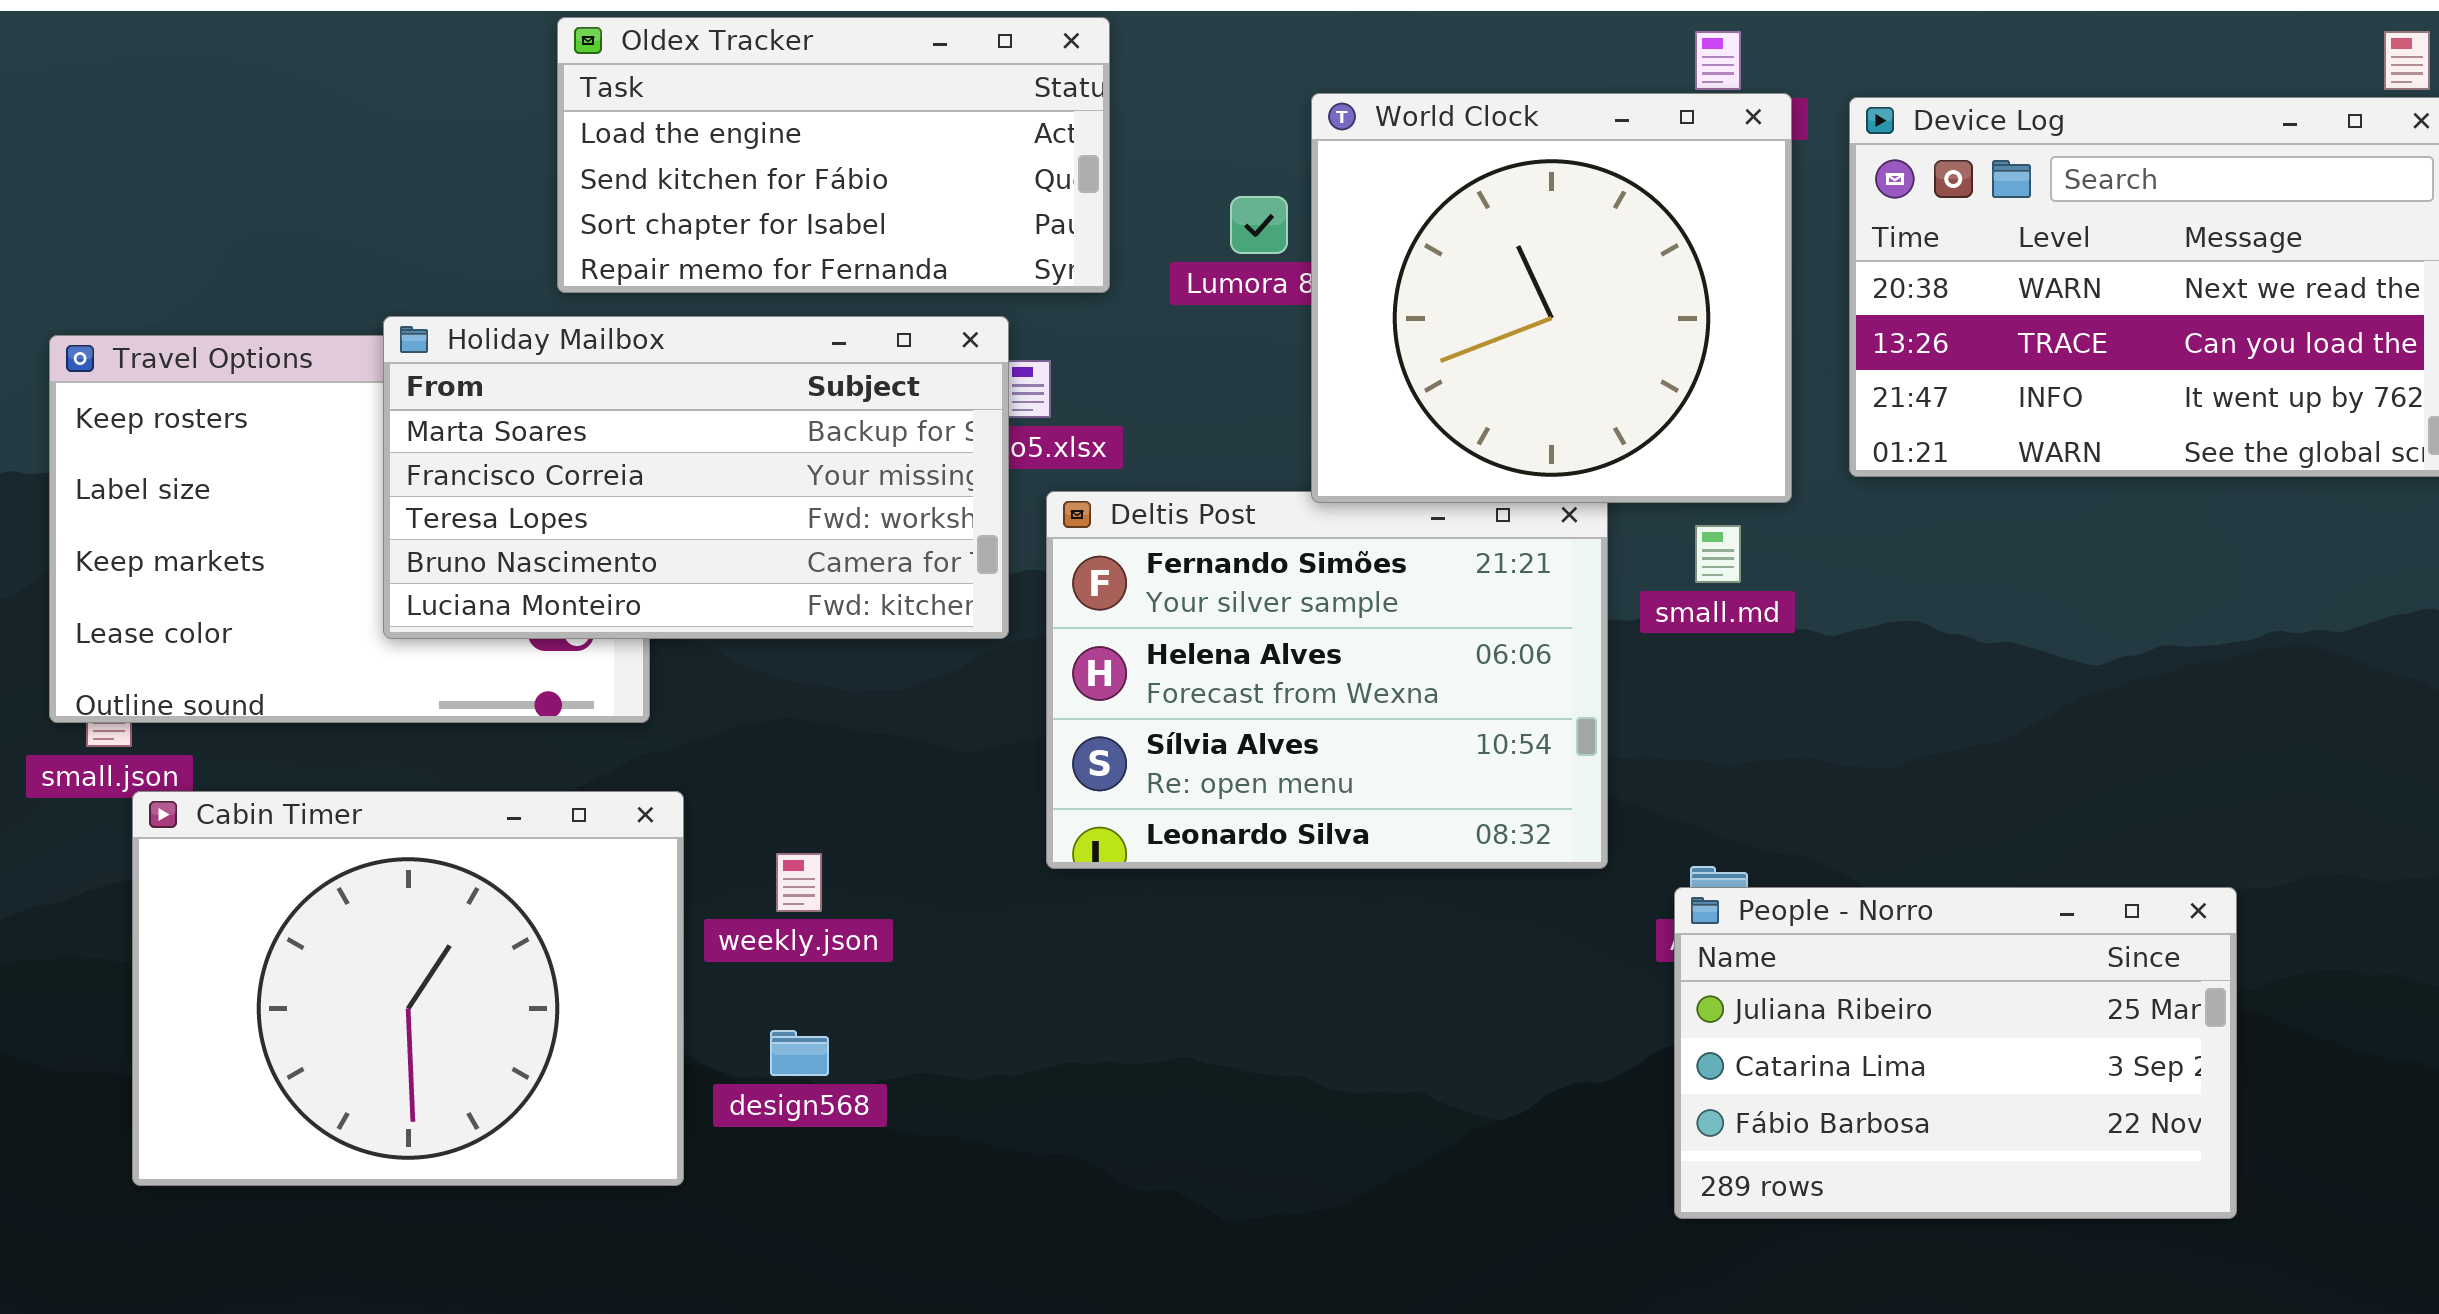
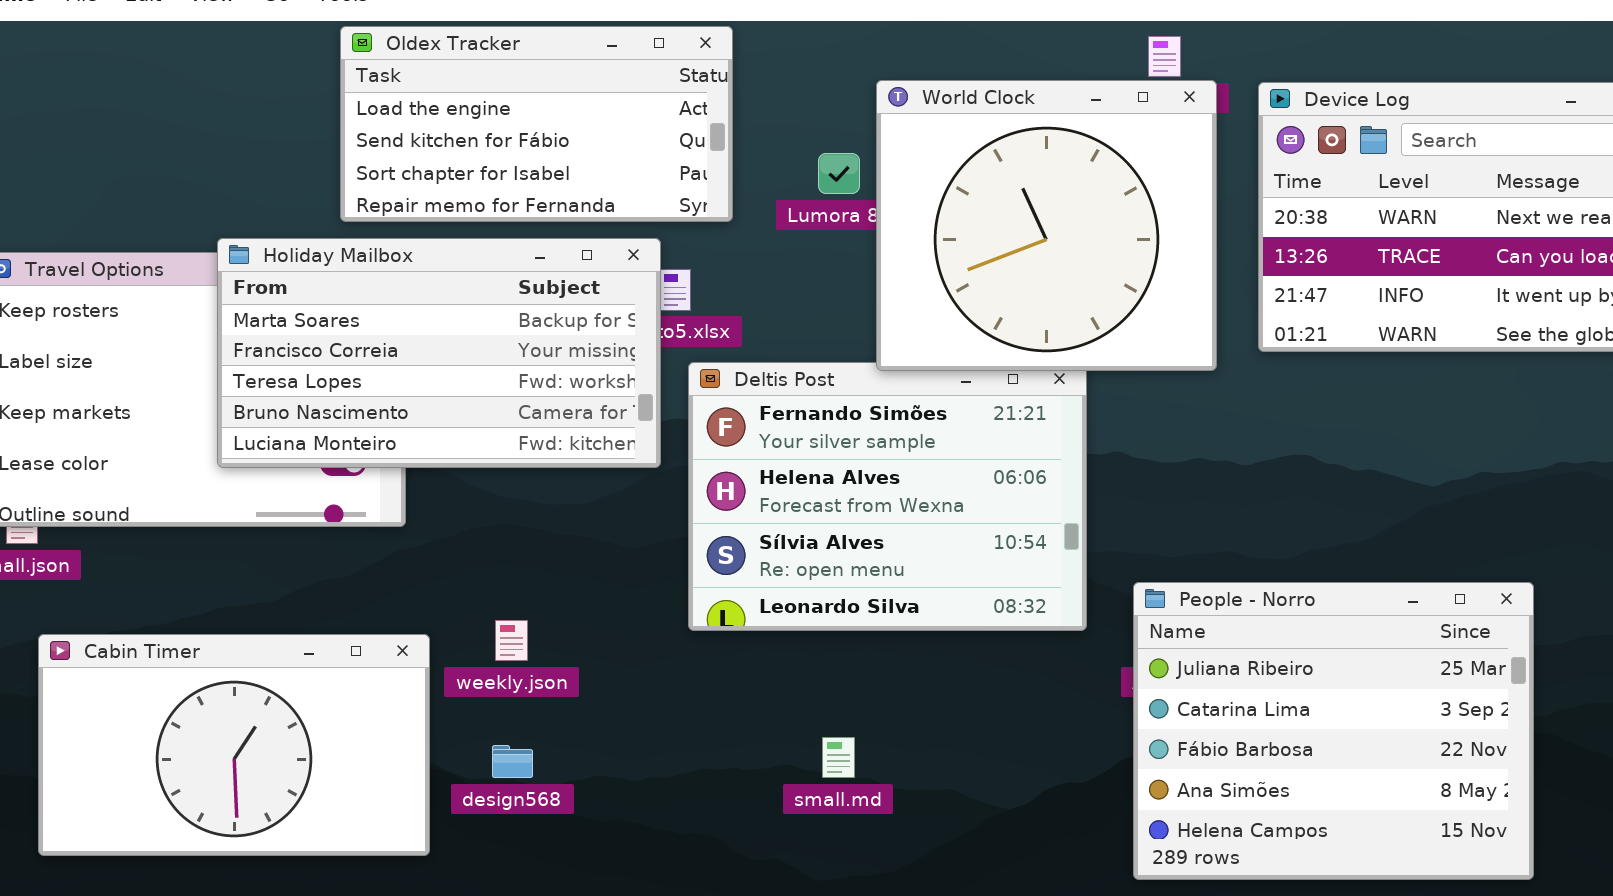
small.md: [1695,525,1741,583] -> [822,737,855,778], moved
Cabin Timer: [132,791,684,1186] -> [38,634,430,856], resized
People - Norro: [1674,887,2237,1219] -> [1133,582,1534,880], resized

